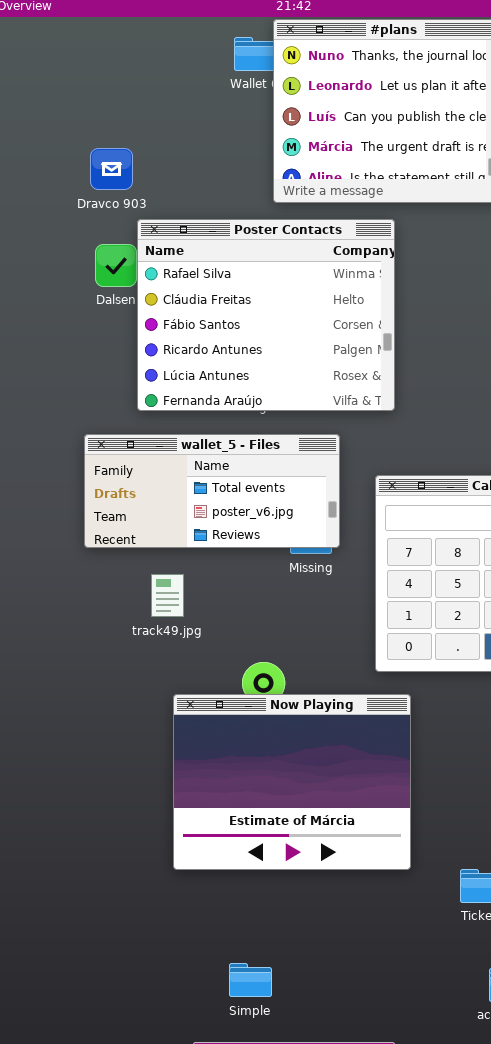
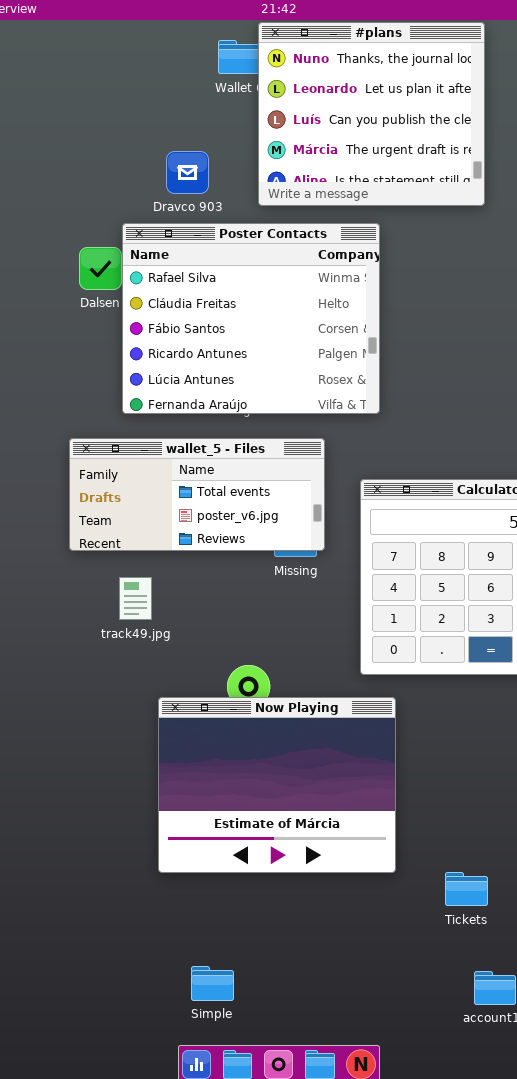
Dravco 903: [90,148,133,190] -> [166,151,209,194], moved
track49.jpg: [151,574,184,617] -> [119,577,152,620], moved
Simple: [229,963,272,997] -> [191,966,234,1001], moved

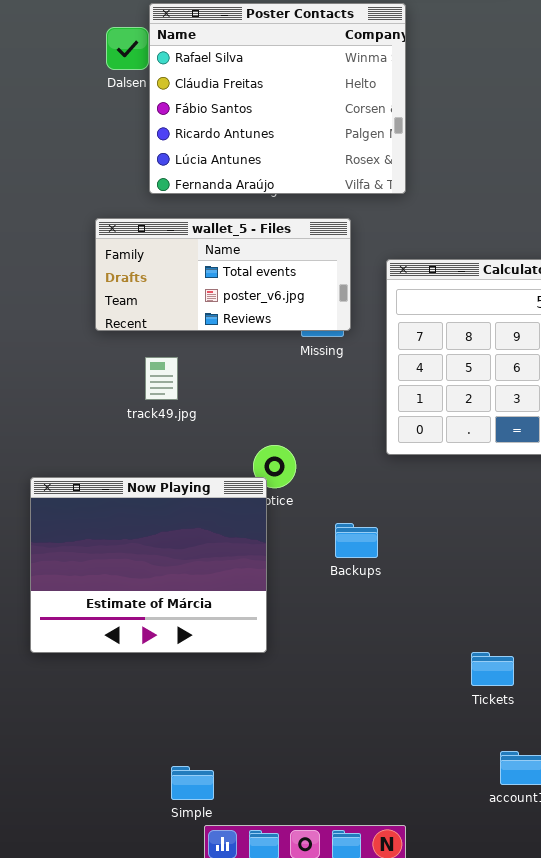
Now Playing: [158,697,396,873] -> [30,477,267,653], moved
Simple: [191,966,234,1001] -> [171,766,214,800], moved

